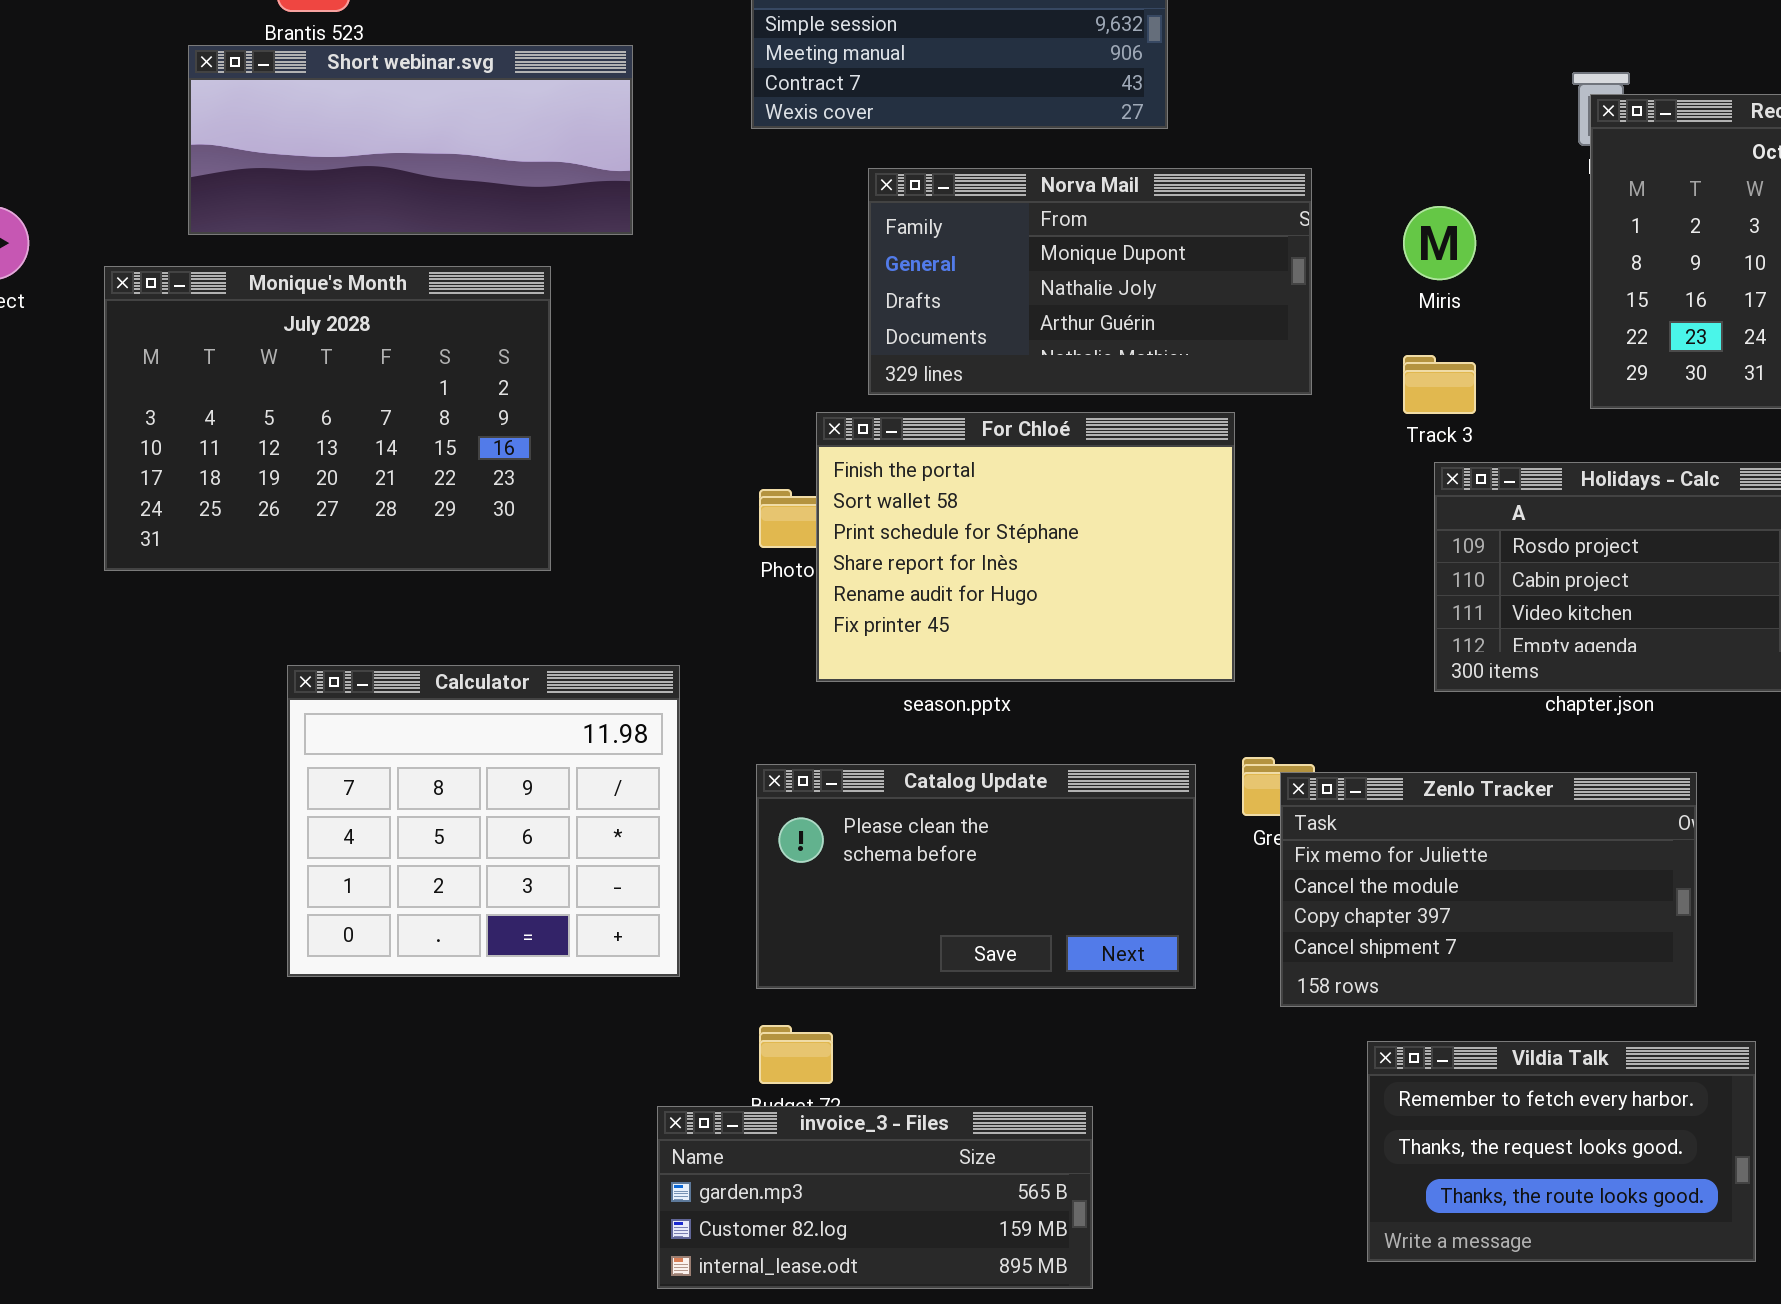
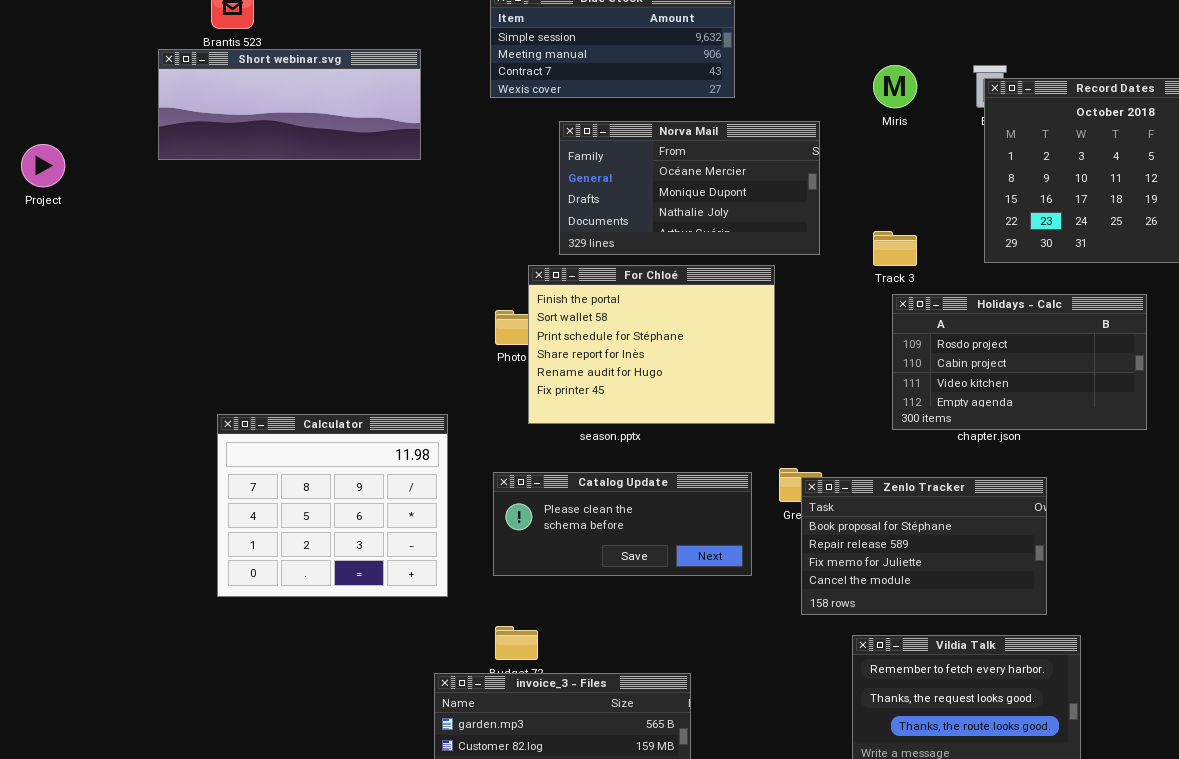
Norva Mail: [868,168,1312,395] -> [559,121,820,255], scrolled up 1 row
Miris: [1403,206,1476,280] -> [873,65,917,108], moved
Monique's Month: [104,266,551,571] -> none, closed
Catalog Update: [756,764,1196,989] -> [493,472,752,576], resized
Zenlo Tracker: [1280,772,1697,1007] -> [801,477,1047,615], scrolled up 2 rows

